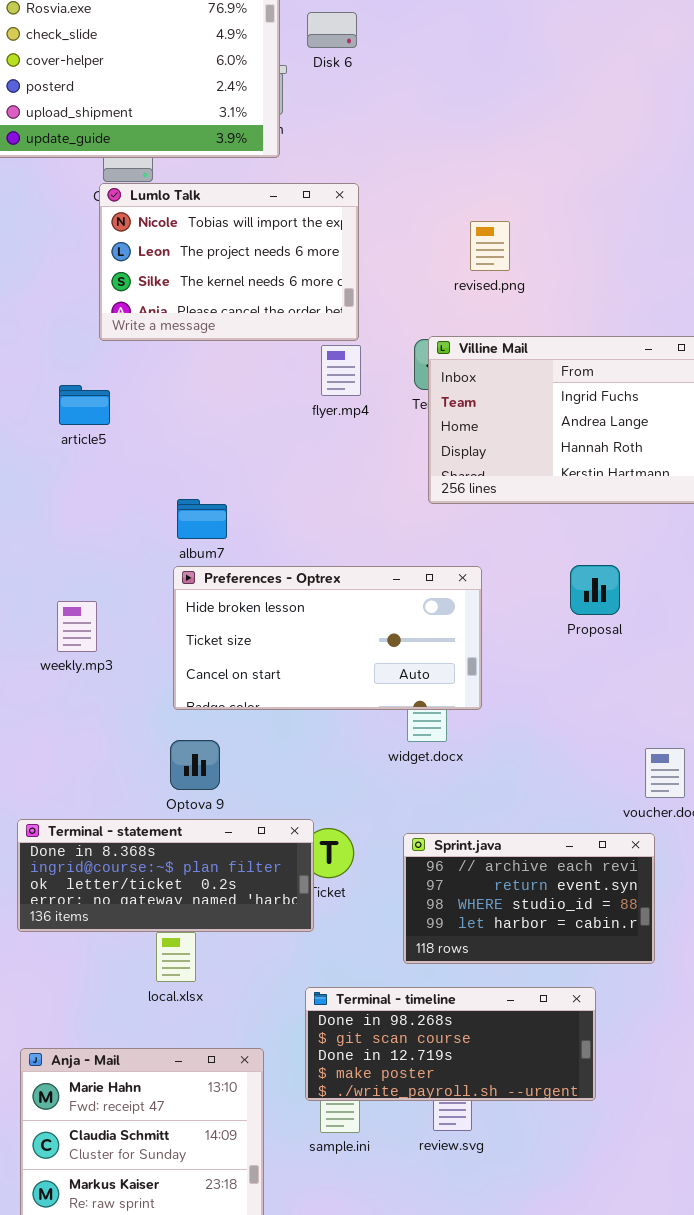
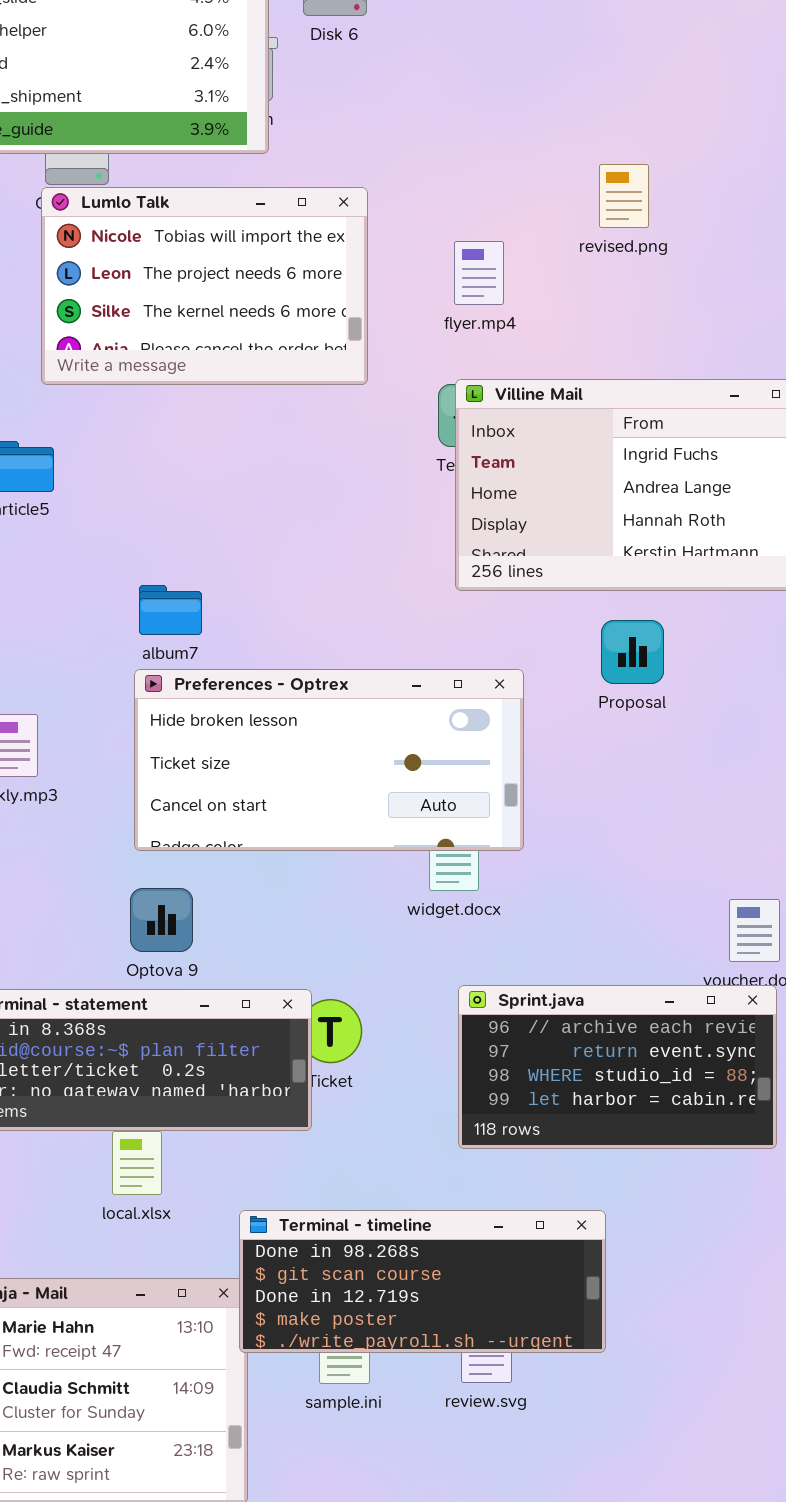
revised.png: [470,221,510,271] -> [599,164,649,228], moved
flyer.mp4: [321,345,361,396] -> [454,241,504,305], moved
Proposal: [570,565,620,615] -> [601,620,664,684], moved
Sprint.java: [403,833,655,964] -> [458,985,777,1149], moved
Terminal - timeline: [305,987,596,1101] -> [239,1210,606,1353], moved

